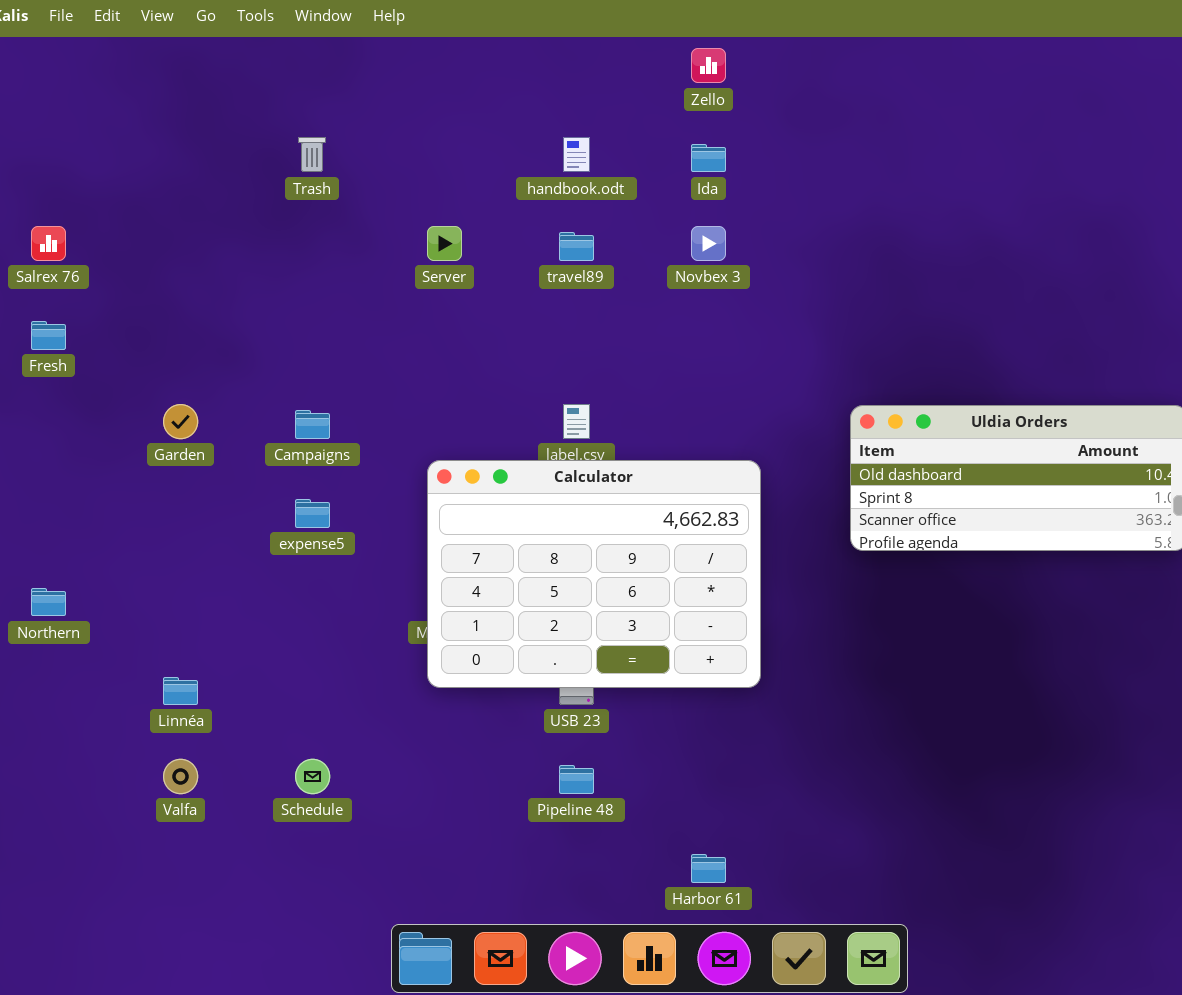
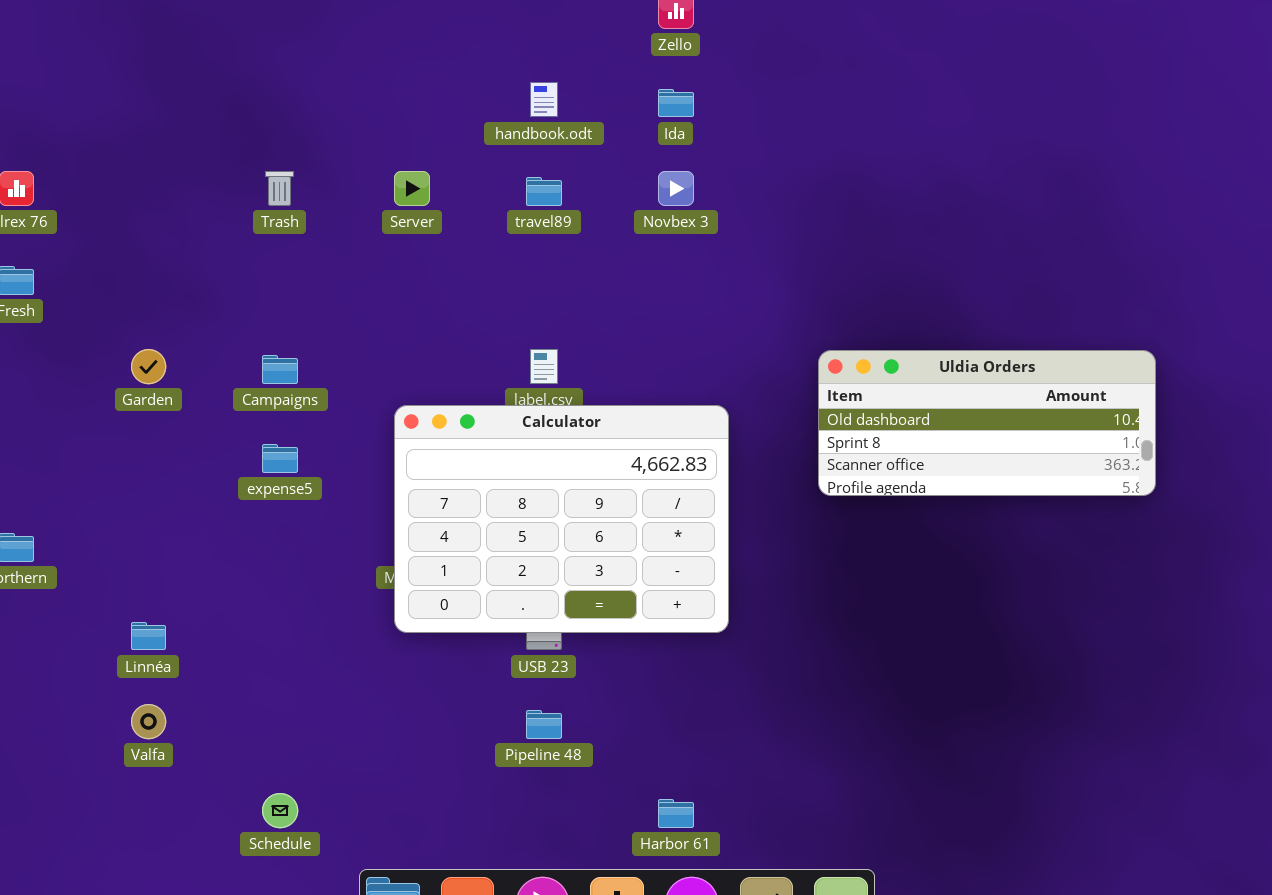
Trash: [298,137,326,172] -> [265,171,294,206], moved
Schedule: [295,759,330,794] -> [262,793,298,828], moved

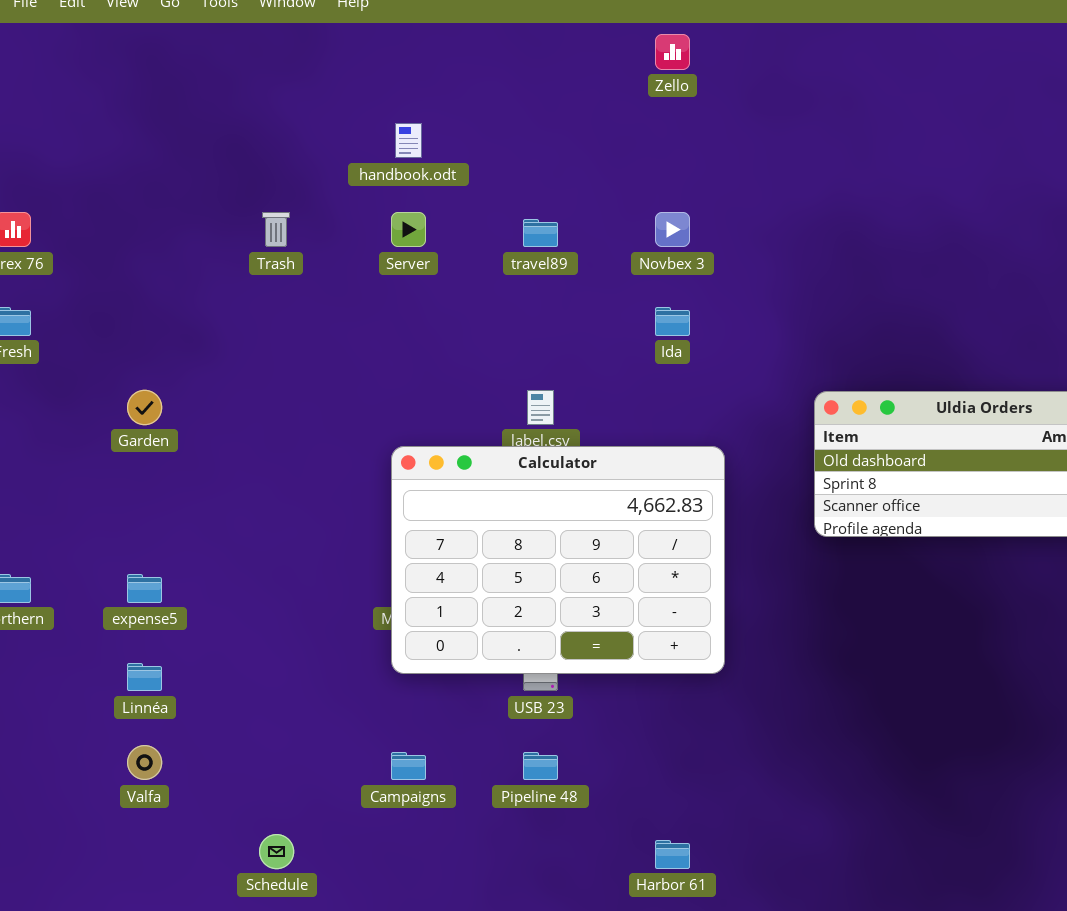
handbook.odt: [530,82,558,117] -> [395,123,422,158], moved
Ida: [658,89,694,117] -> [655,307,690,336], moved
Campaigns: [262,355,298,384] -> [391,752,426,780], moved
expense5: [262,444,298,473] -> [127,574,162,603], moved

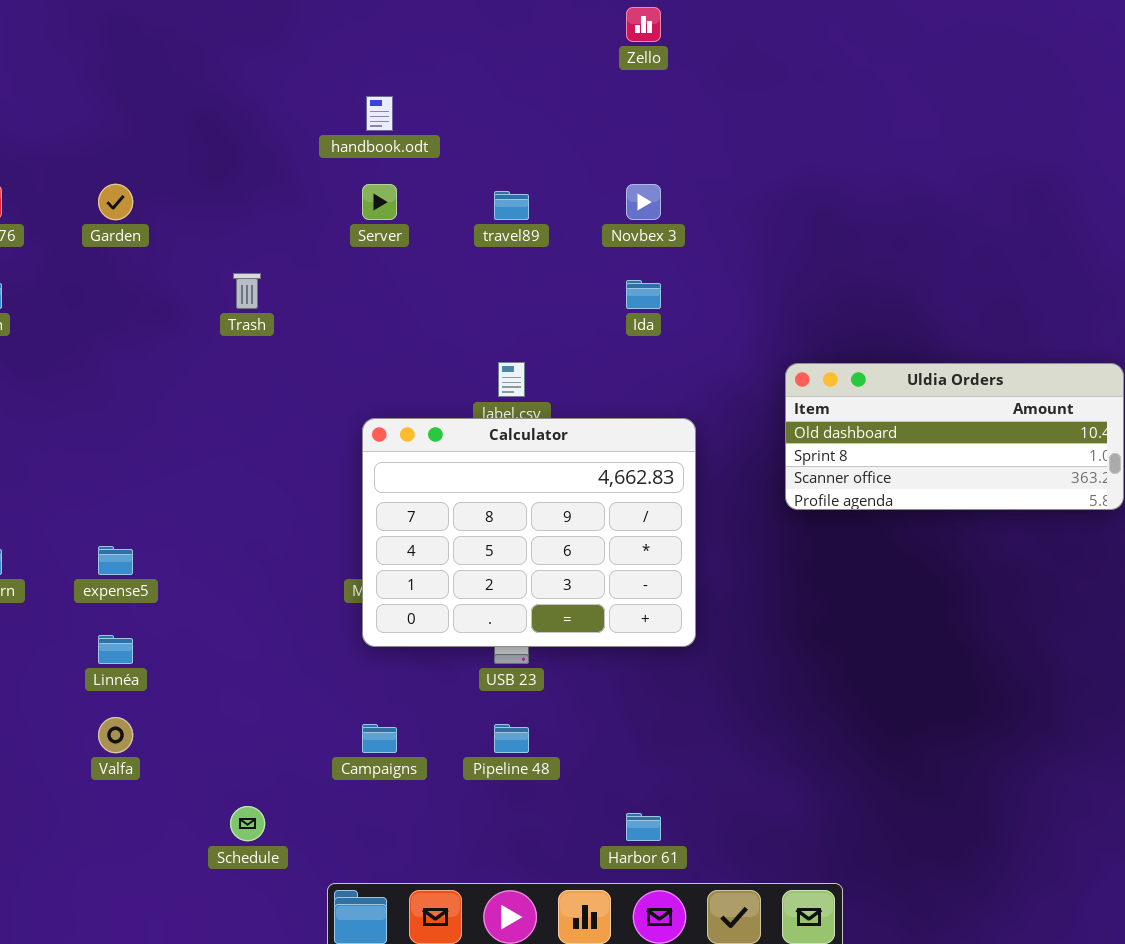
Trash: [262,212,290,247] -> [233,273,261,309], moved
Garden: [127,390,162,425] -> [98,184,133,220], moved

